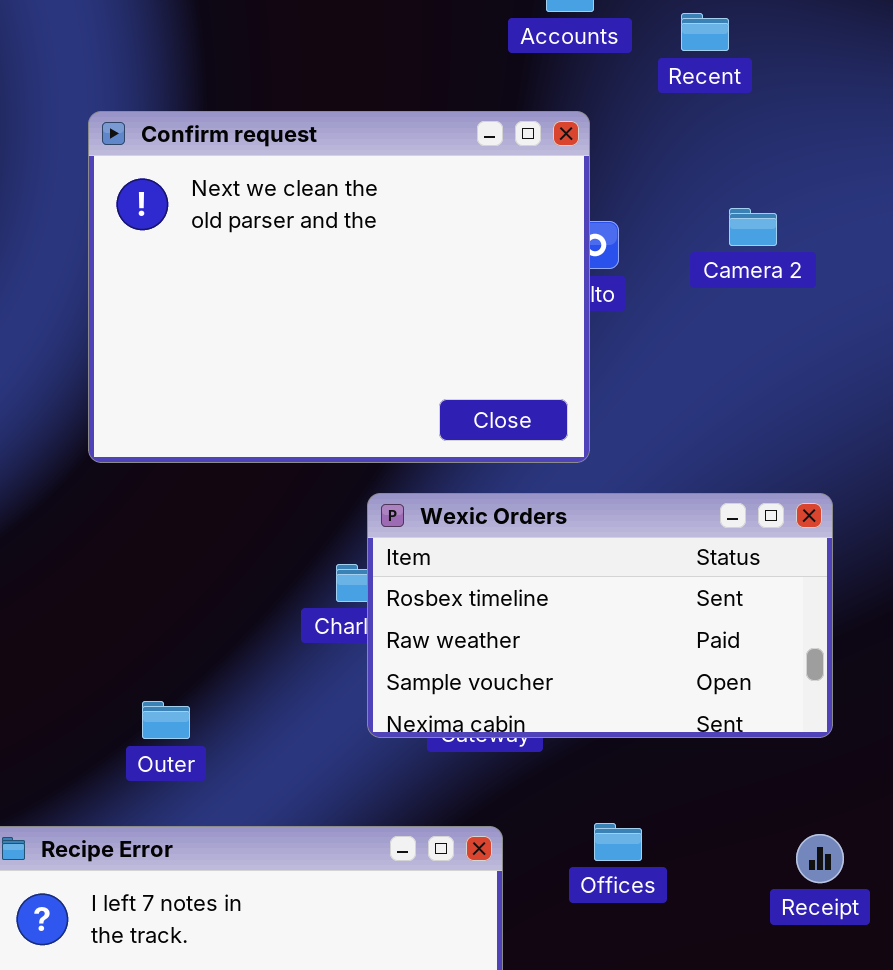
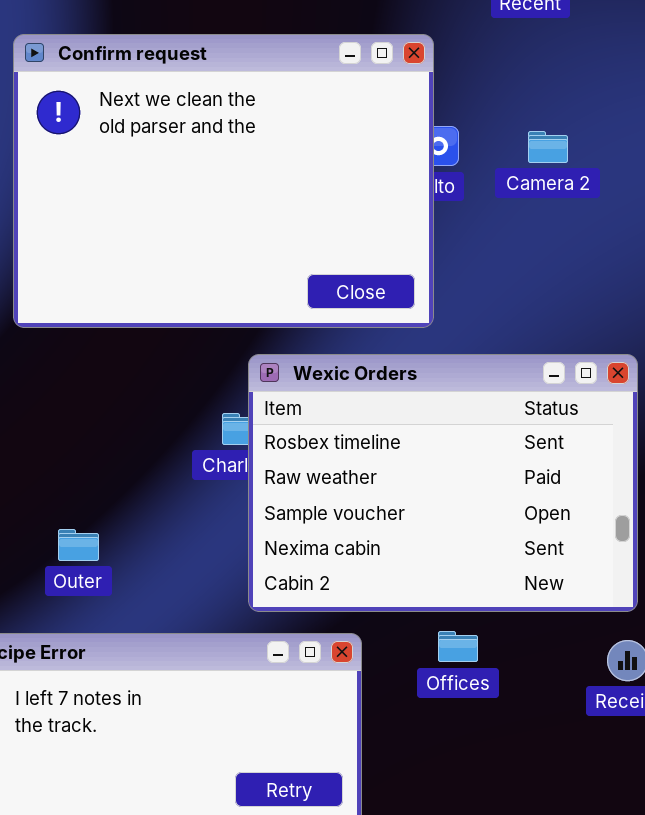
Camera 2: [729,208,777,246] -> [528,131,568,163], moved
Wexic Orders: [367,493,833,738] -> [248,354,638,612], resized

